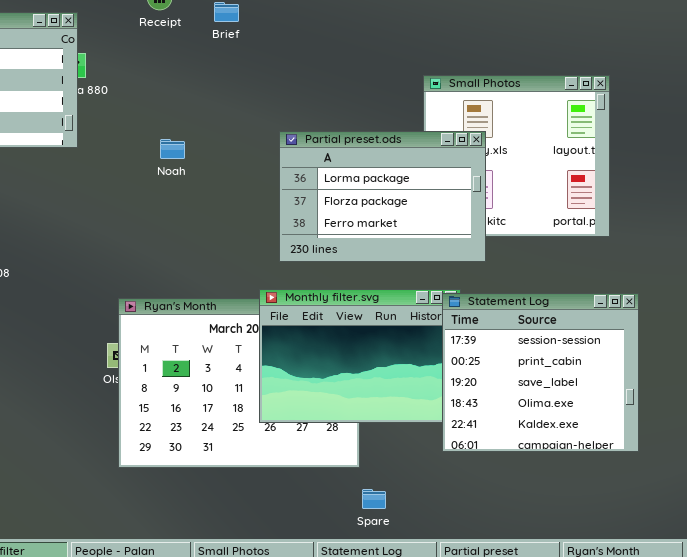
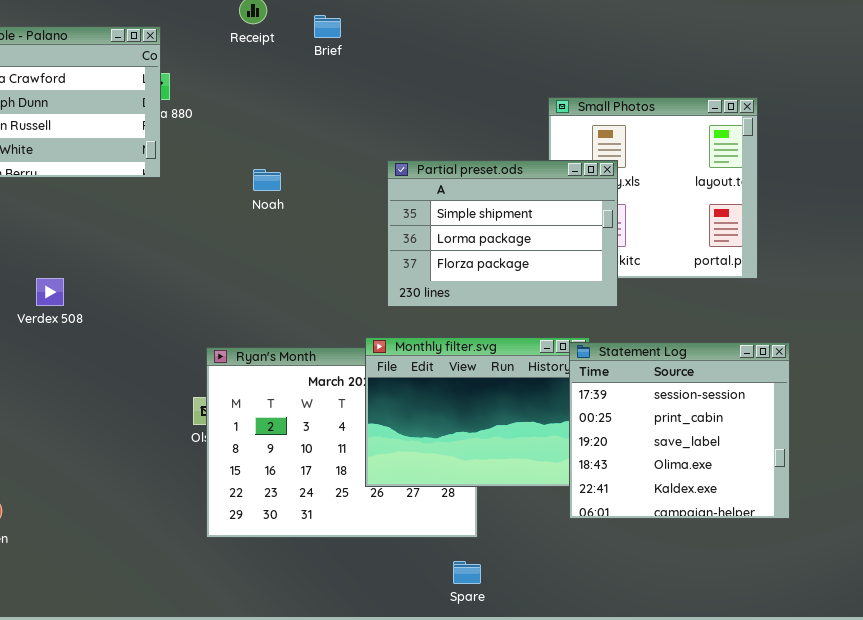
Partial preset.ods: [279,131,486,262] -> [387,160,618,307], scrolled up 1 row
Spare: [362,489,386,509] -> [453,561,481,584], moved

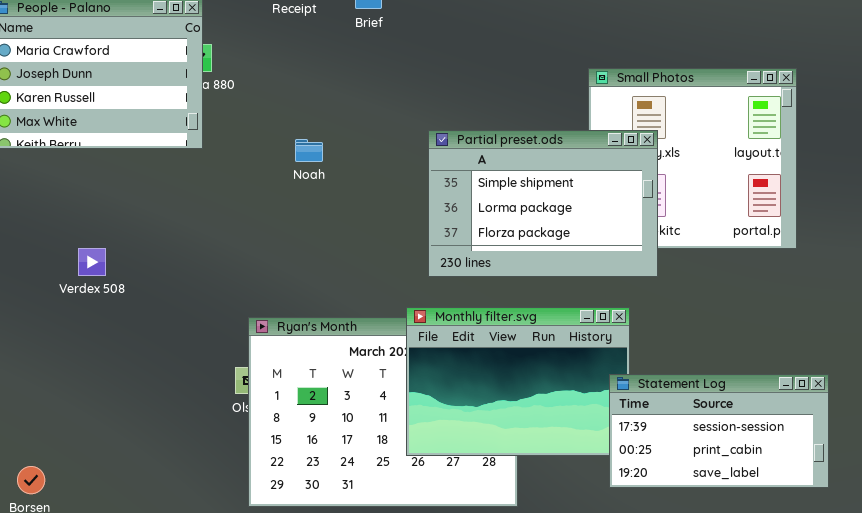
Statement Log: [569,342,790,519] -> [609,374,829,488], resized

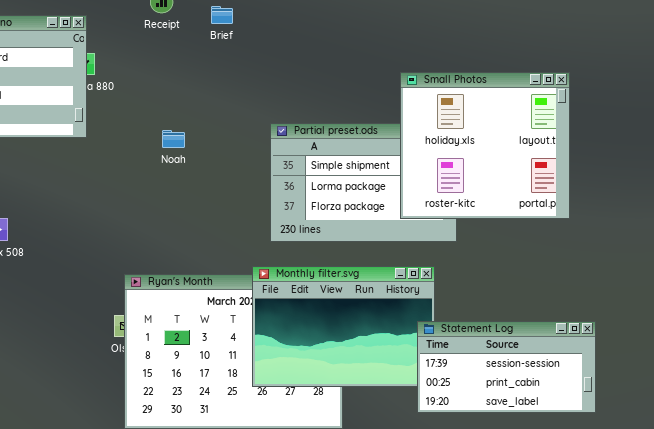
Small Photos: [588,68,797,249] -> [400,72,570,219], raised

